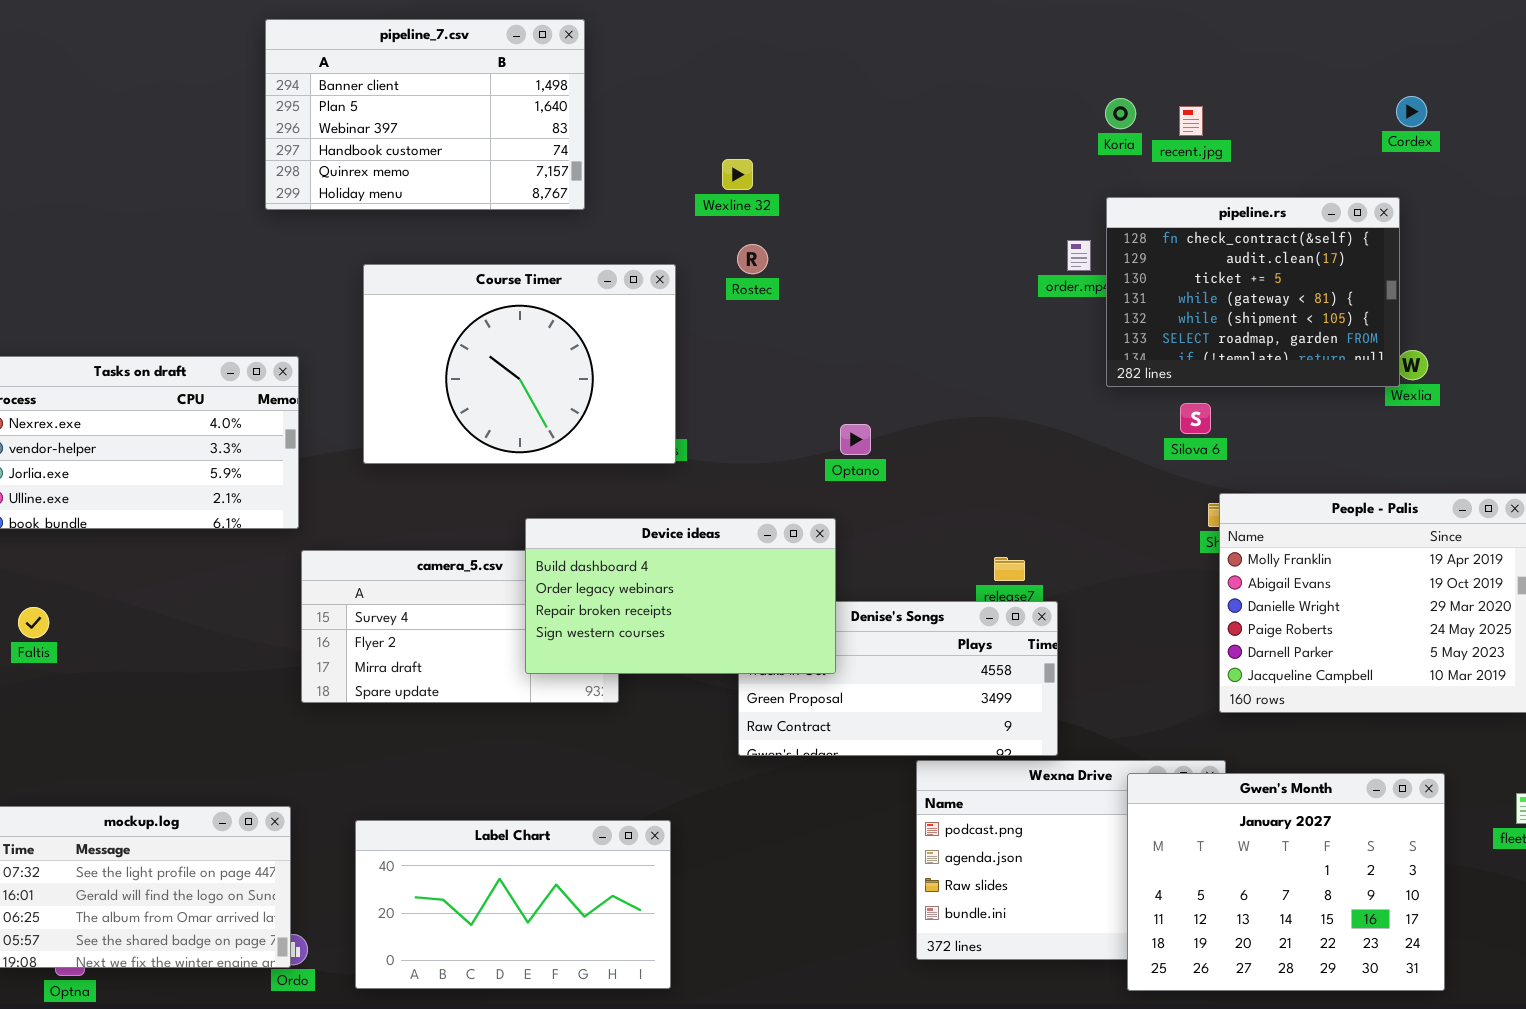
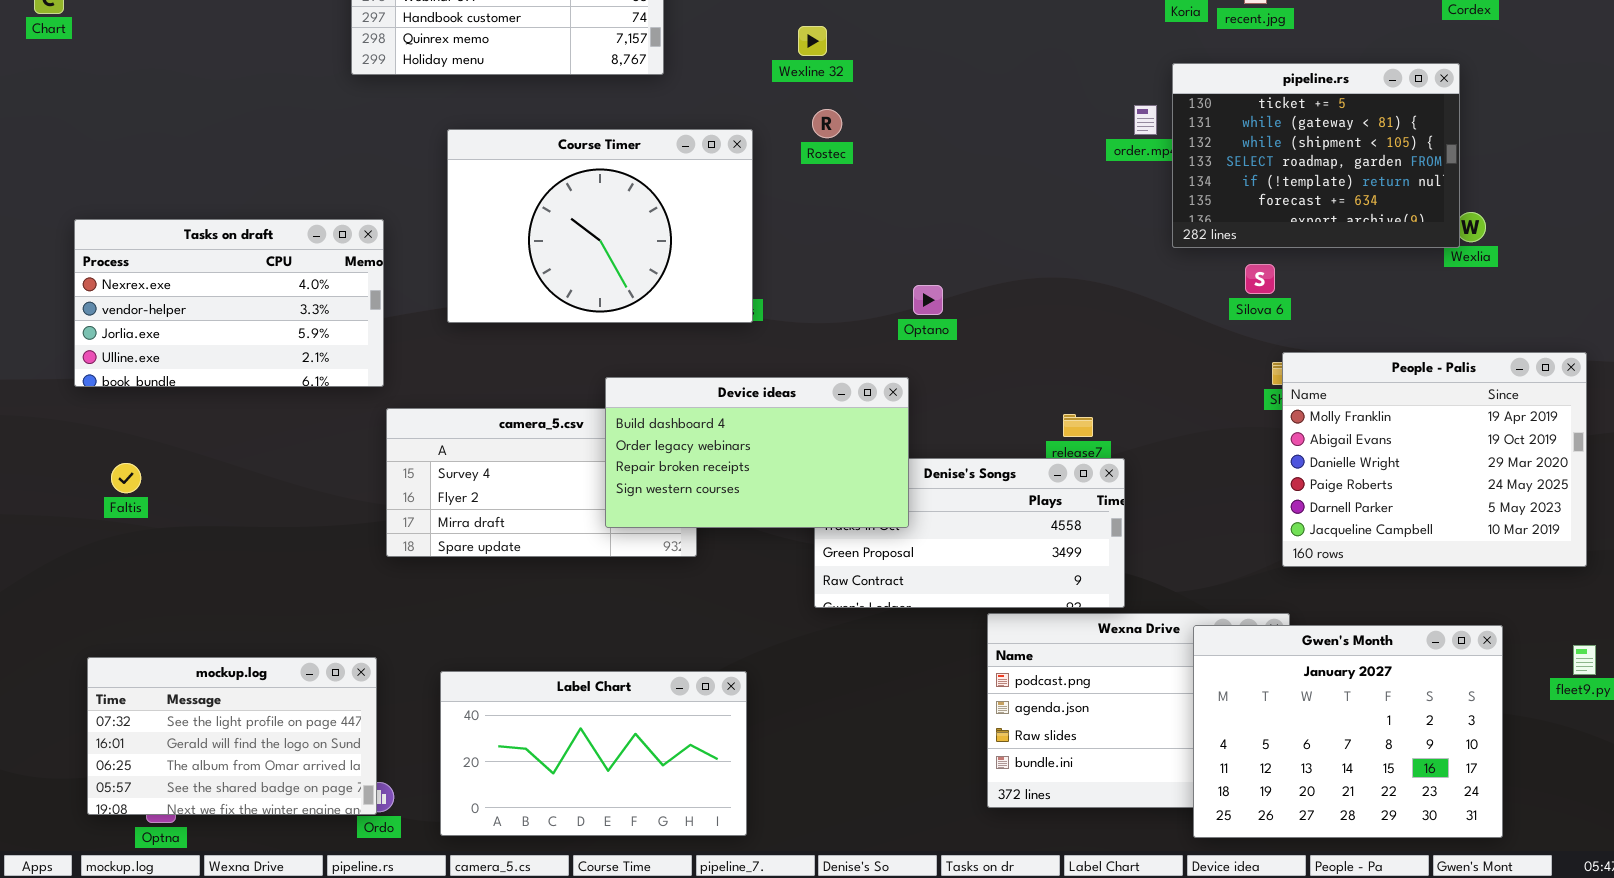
pipeline.rs: [1106,197,1400,387] -> [1172,63,1460,248], scrolled down 2 rows

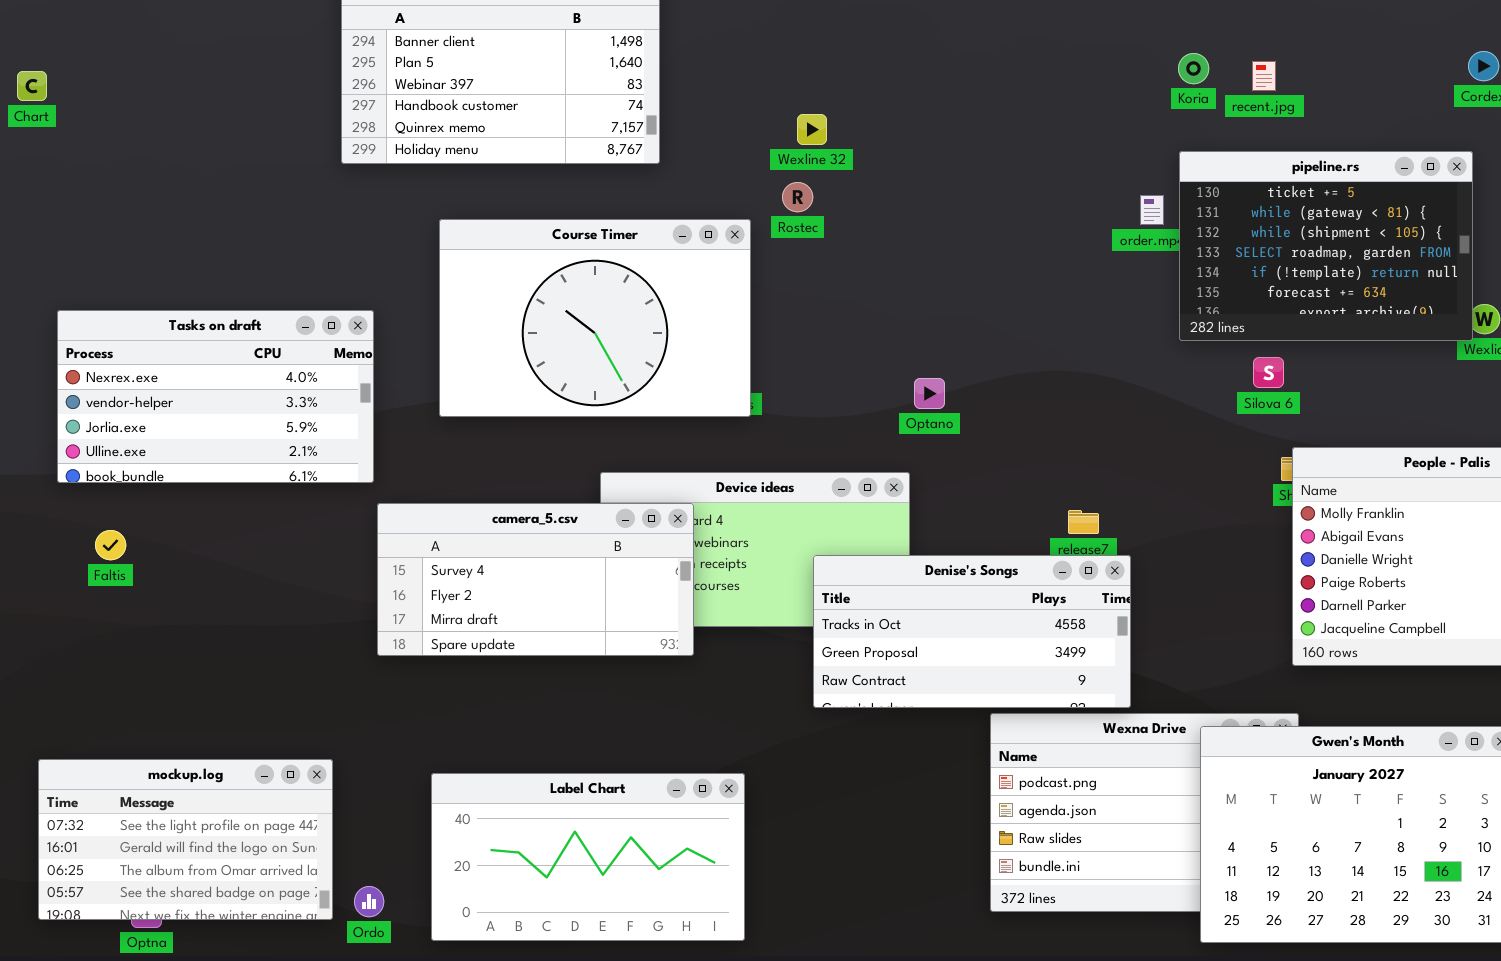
Rostec: [812,109,842,138] -> [782,182,813,212], moved
camera_5.csv: [386,408,697,557] -> [377,503,694,656], raised
Denise's Songs: [814,458,1125,608] -> [813,555,1131,708], raised
Faltis: [111,463,141,493] -> [95,530,126,560], moved
mockup.log: [87,657,377,815] -> [38,759,333,920], moved

